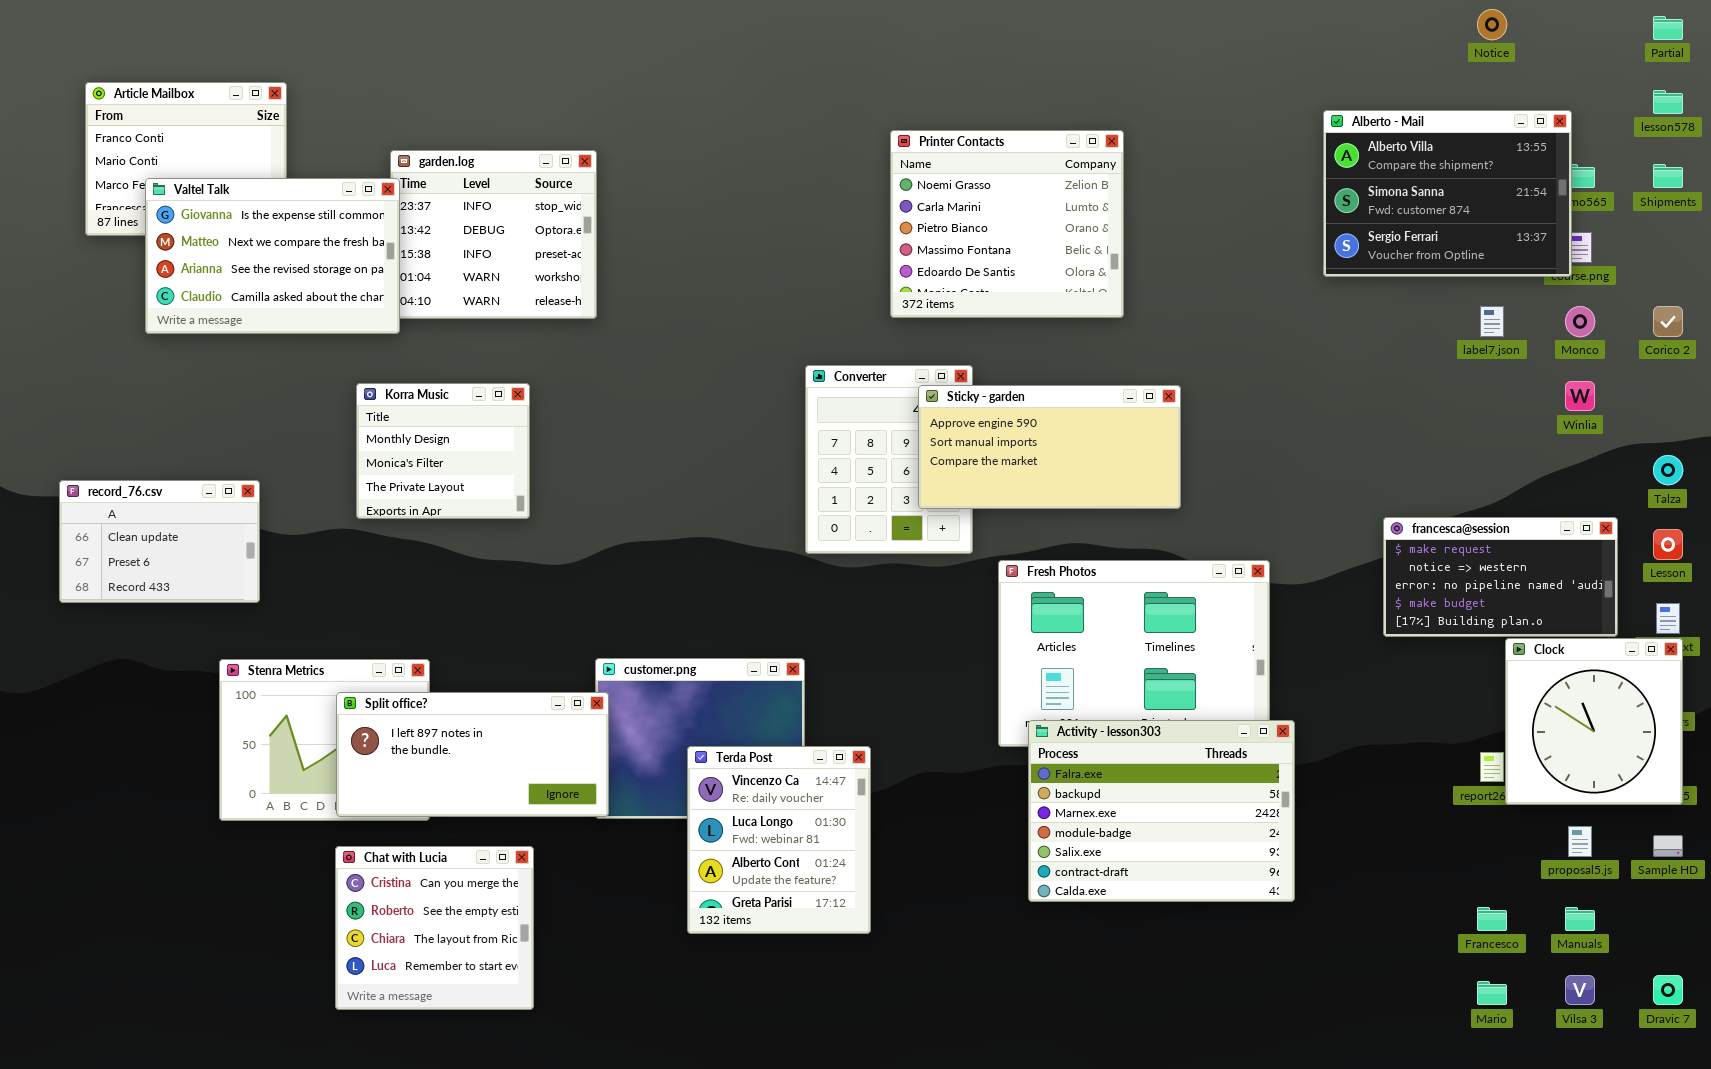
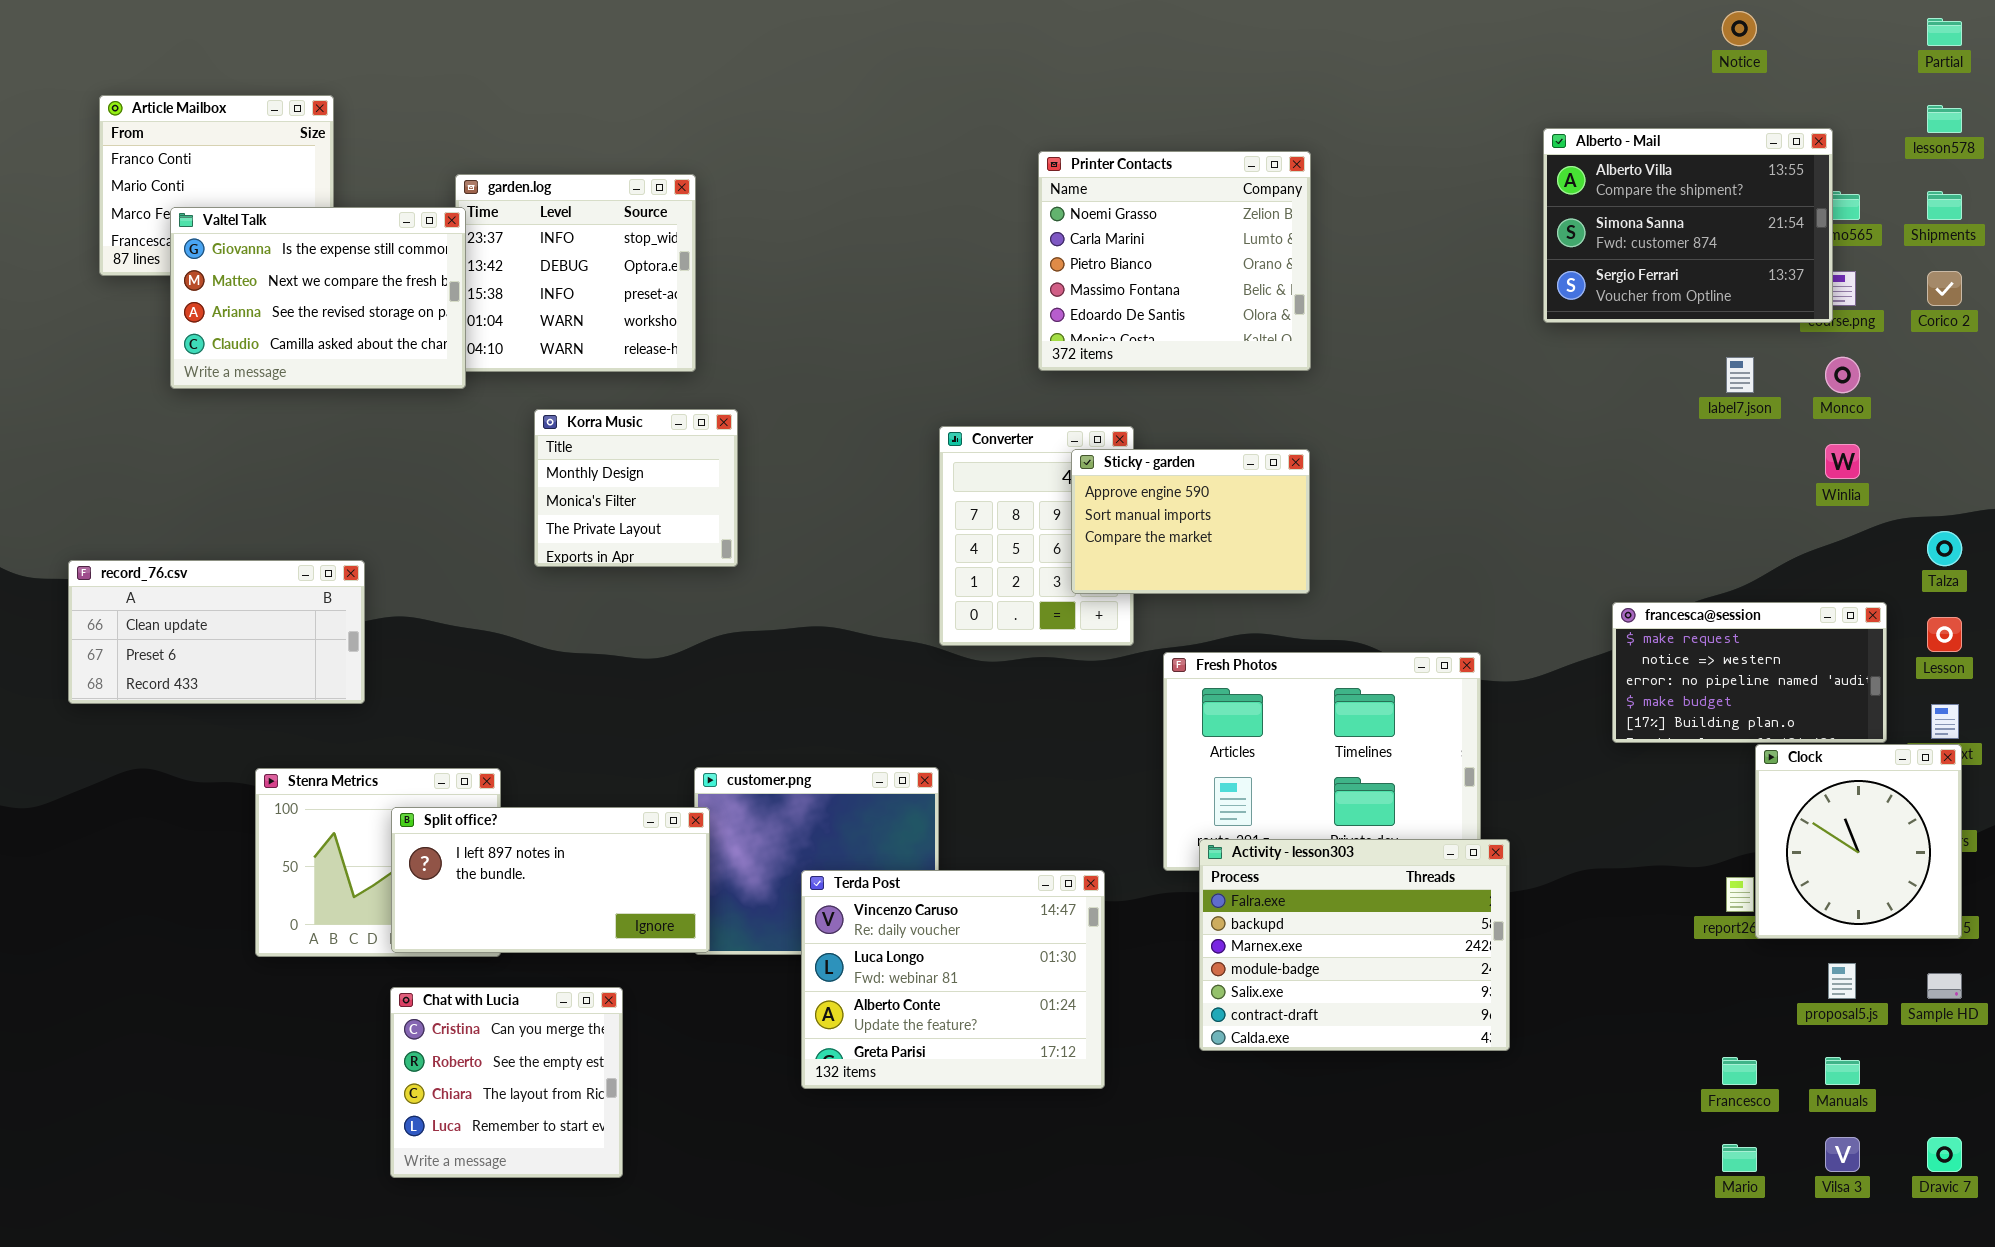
Corico 2: [1653,306,1683,337] -> [1927,271,1962,306], moved
Korra Music: [356,383,530,519] -> [534,409,738,567], moved
Sticky - garden: [918,385,1181,509] -> [1071,449,1310,594], resized
record_76.csv: [59,480,260,603] -> [68,560,365,704], resized
Terda Post: [687,746,871,934] -> [801,870,1105,1089], resized

